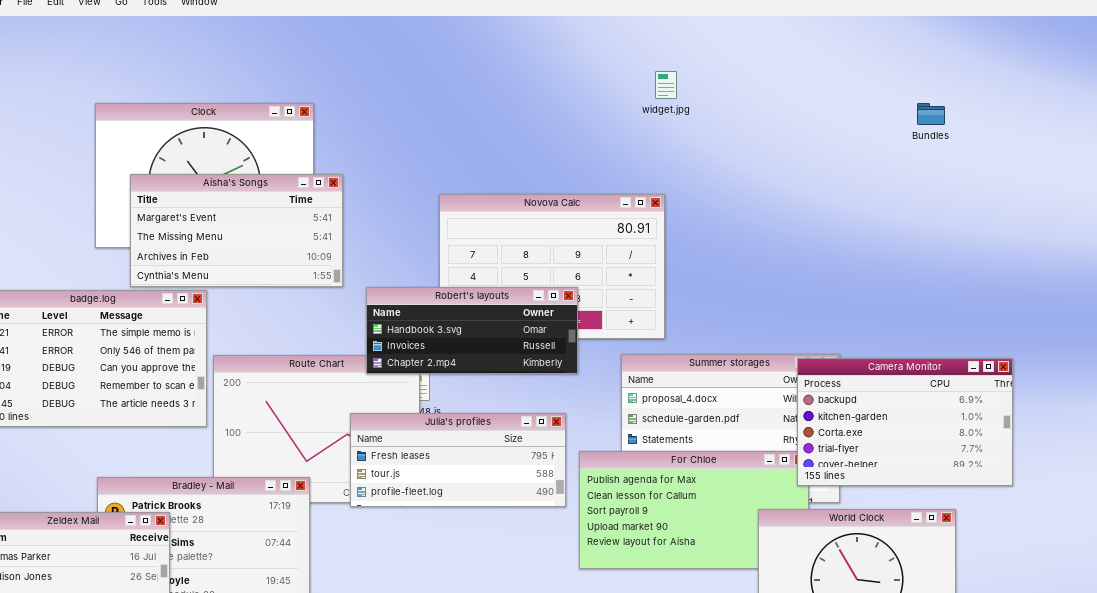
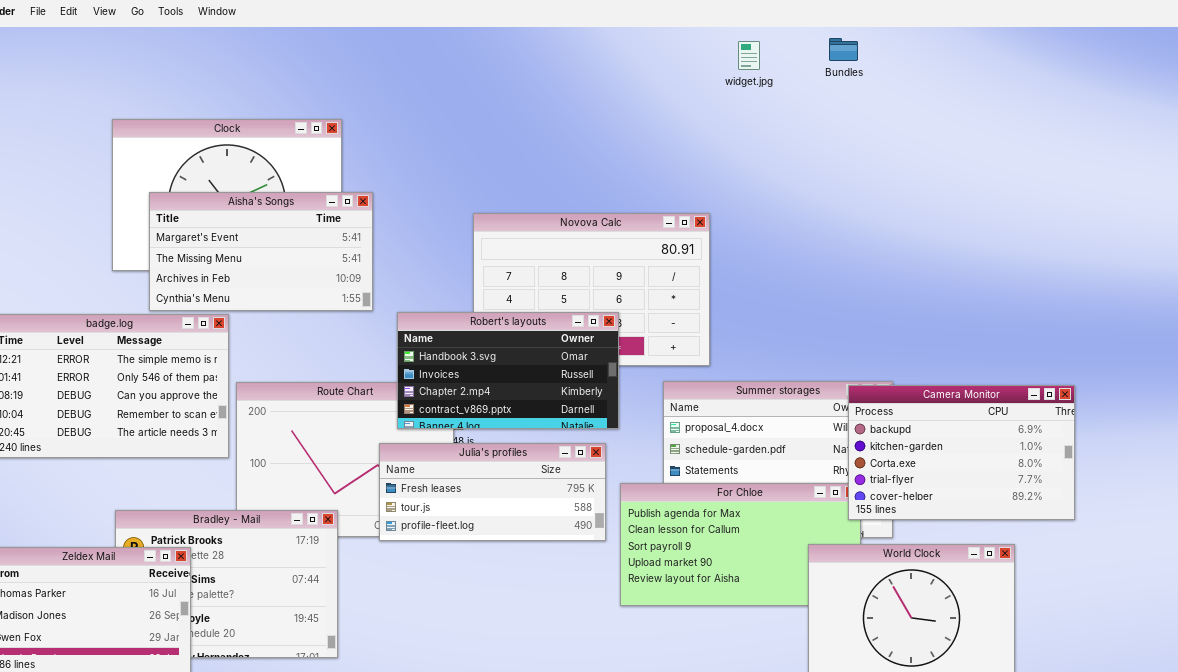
widget.jpg: [655,71,677,99] -> [738,41,760,70], moved
Bundles: [917,103,945,125] -> [829,38,858,61], moved
Robert's layouts: [366,287,578,374] -> [397,312,619,429], resized

